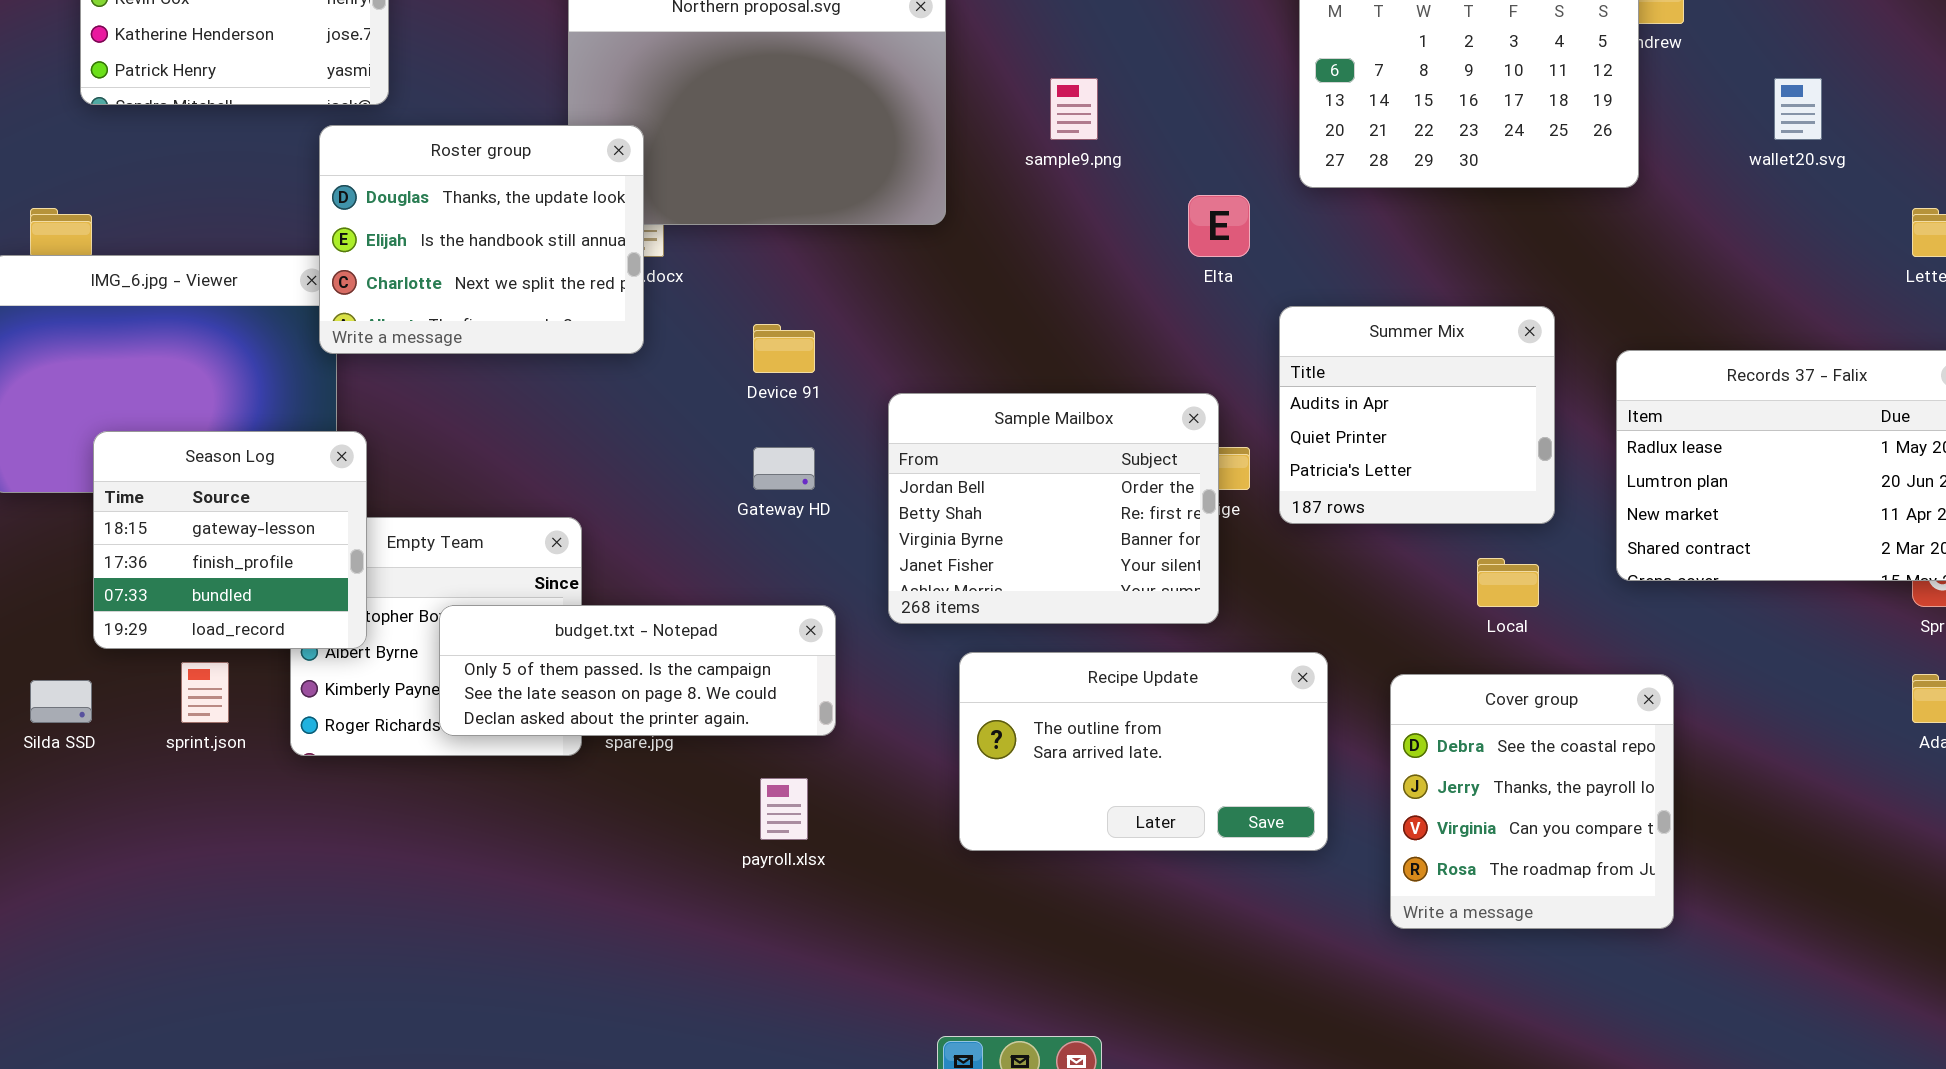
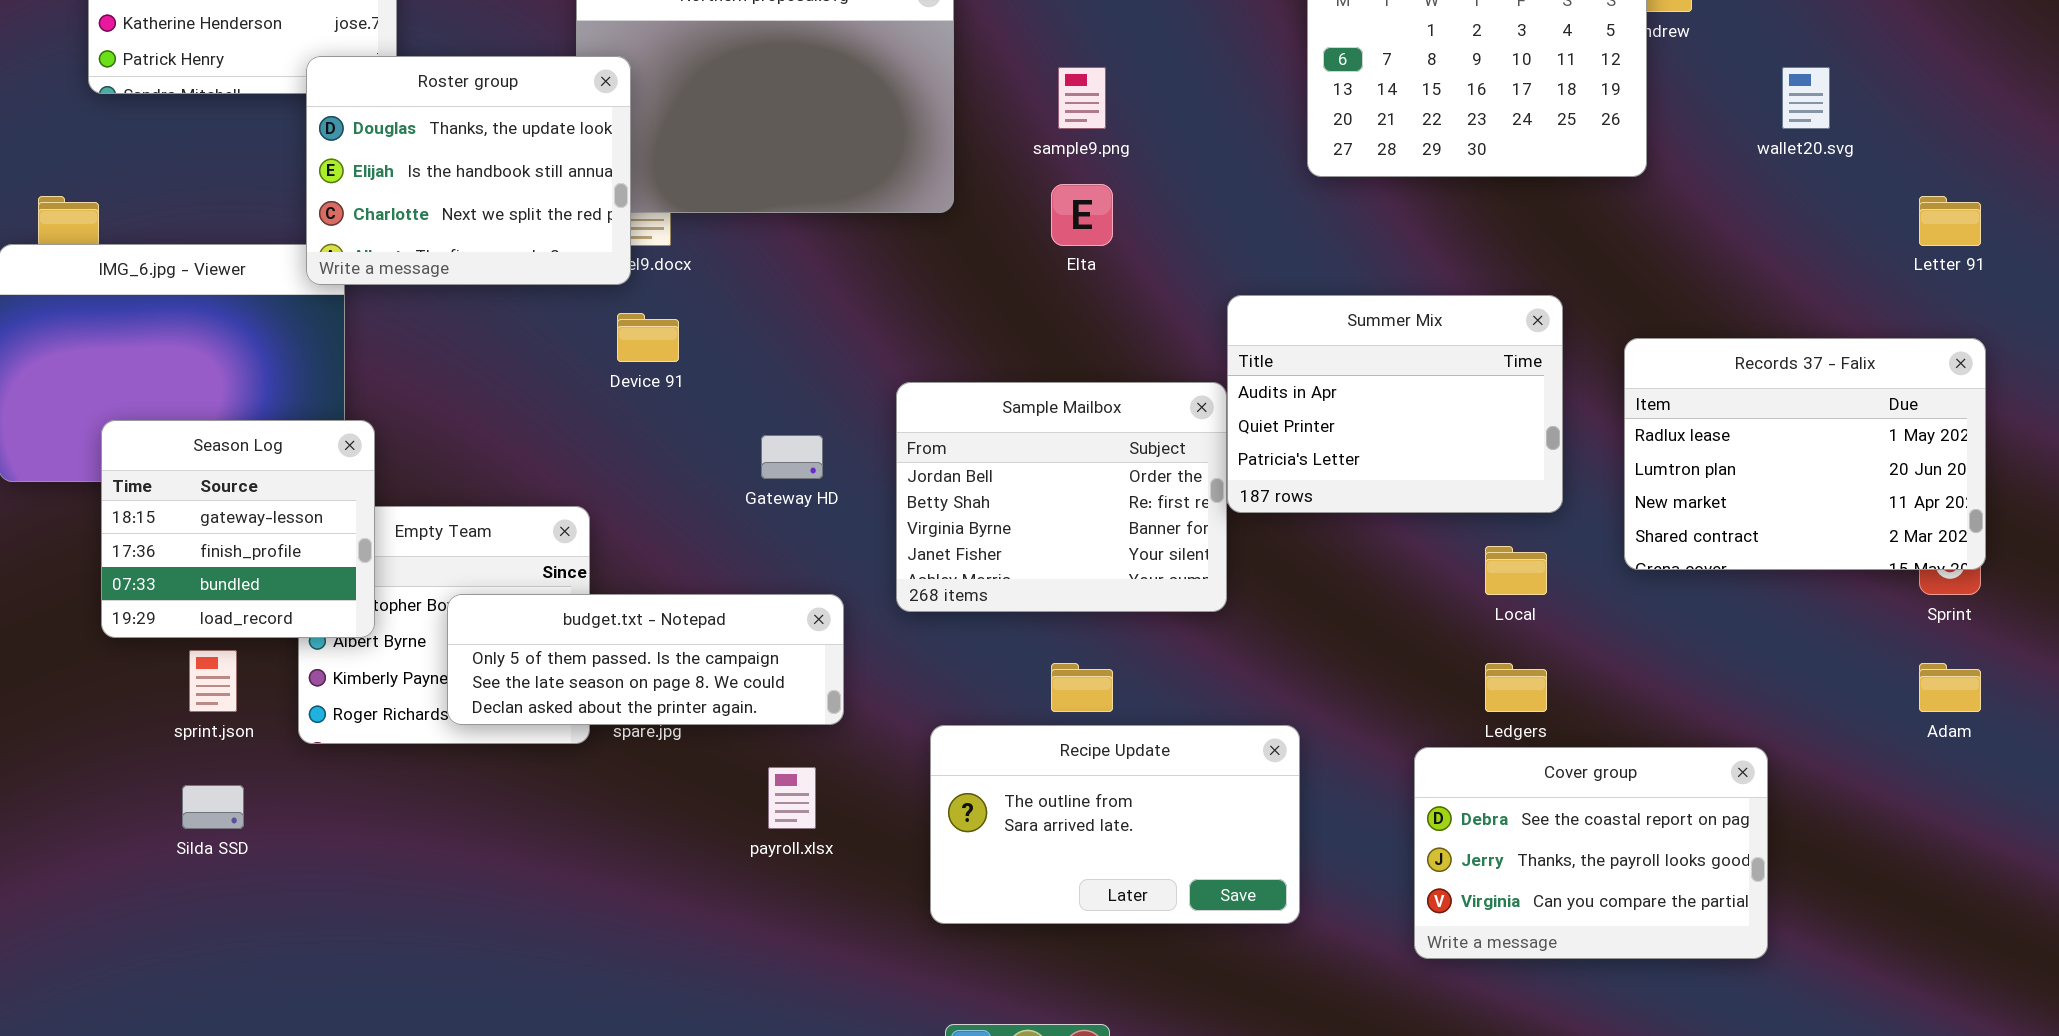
Roster group: [319,125,644,354] -> [306,56,631,285], moved
Elta: [1188,195,1250,257] -> [1051,184,1113,246], moved
Summer Mix: [1279,306,1555,524] -> [1227,295,1563,513], resized
Device 91: [753,324,815,373] -> [617,313,679,362], moved
Recipe Update: [959,652,1328,851] -> [930,725,1300,924], moved
Cover group: [1390,674,1674,929] -> [1414,747,1768,959], moved, resized
Silda SSD: [30,680,92,723] -> [182,785,244,829], moved

